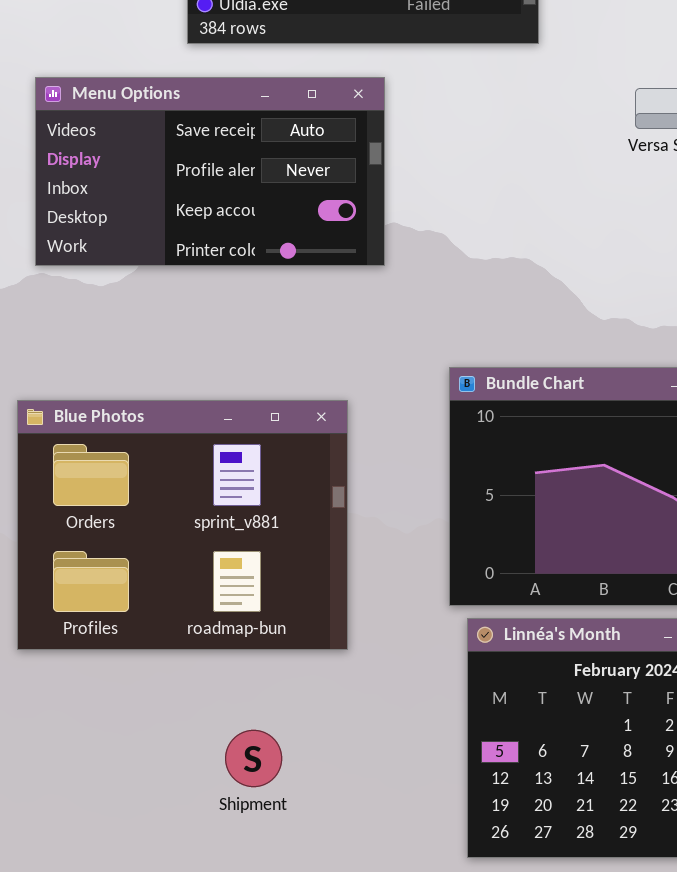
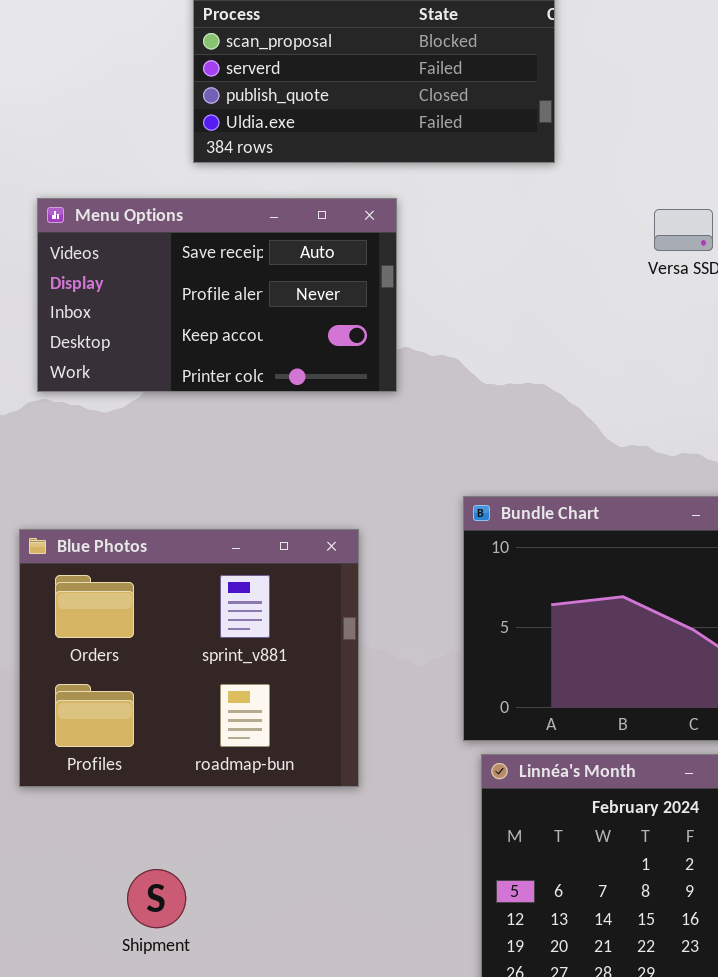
Shipment: [225,730,282,787] -> [127,869,186,928], moved

